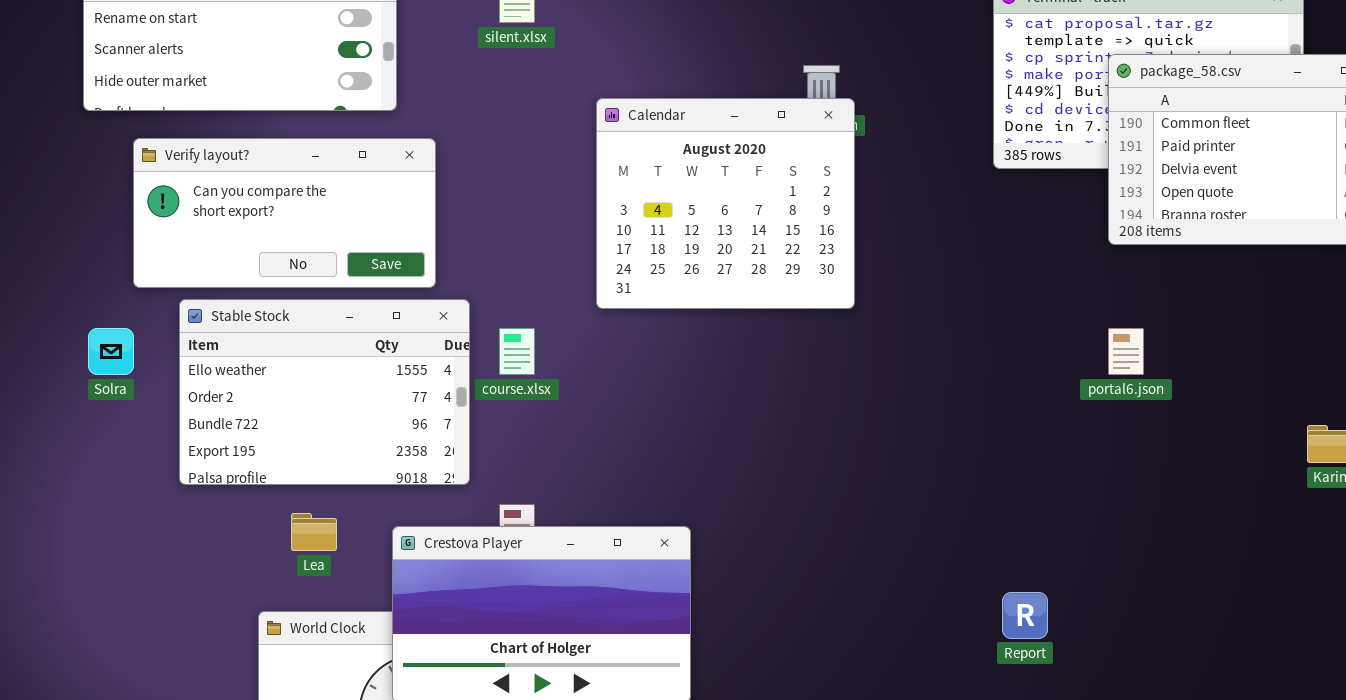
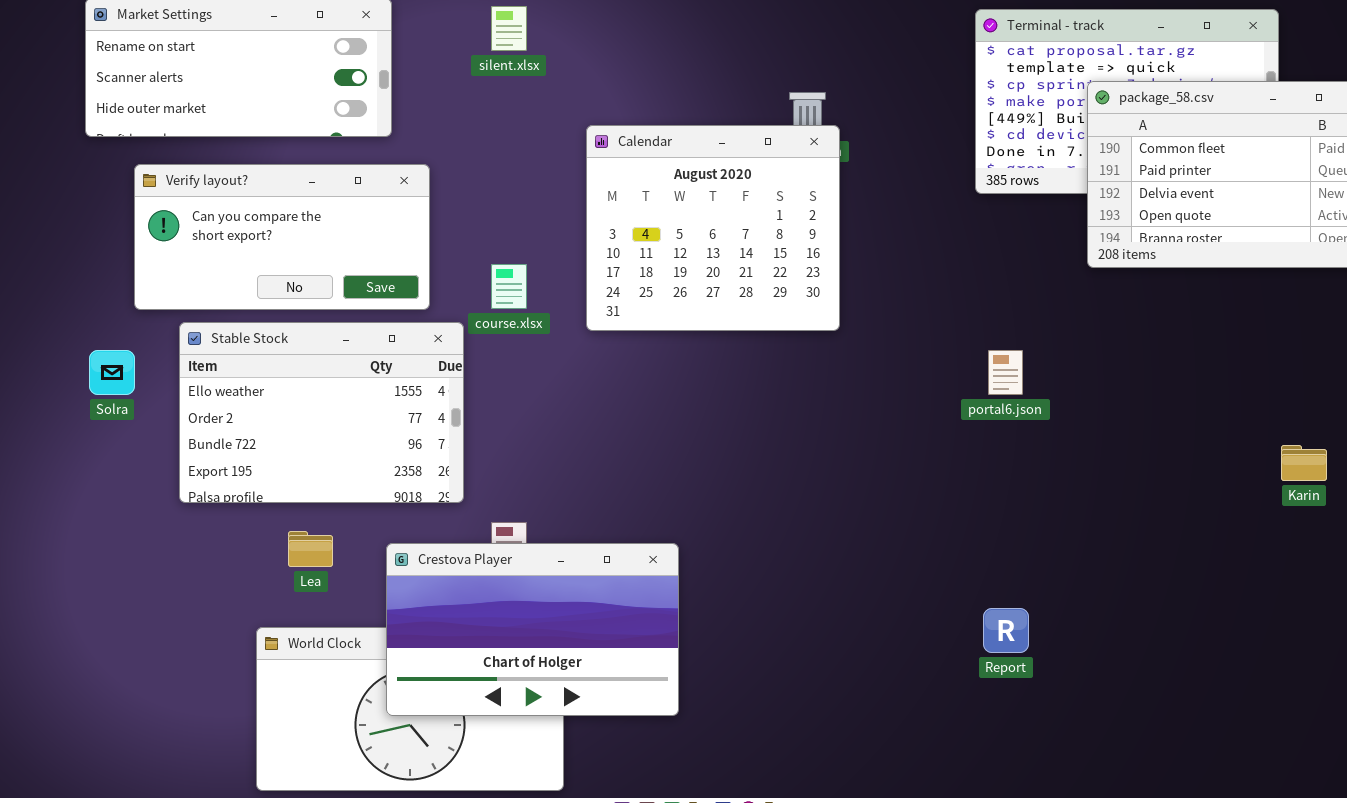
course.xlsx: [499,328,535,375] -> [491,264,527,309], moved
portal6.json: [1108,328,1144,375] -> [988,350,1023,395], moved

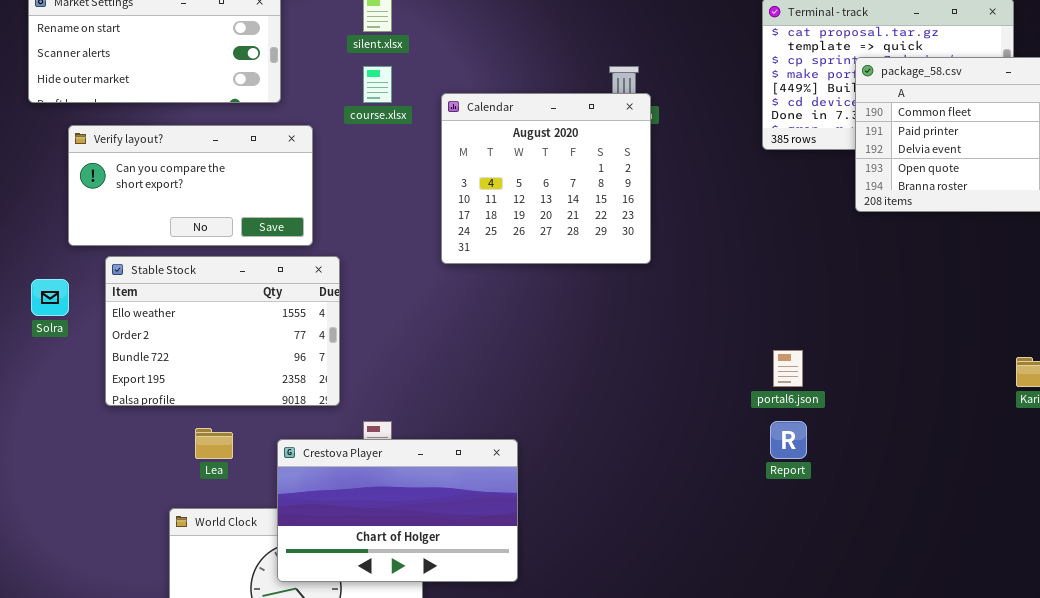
course.xlsx: [491,264,527,309] -> [363,66,392,103], moved
portal6.json: [988,350,1023,395] -> [773,350,803,387], moved
Report: [983,608,1029,653] -> [770,421,807,459], moved

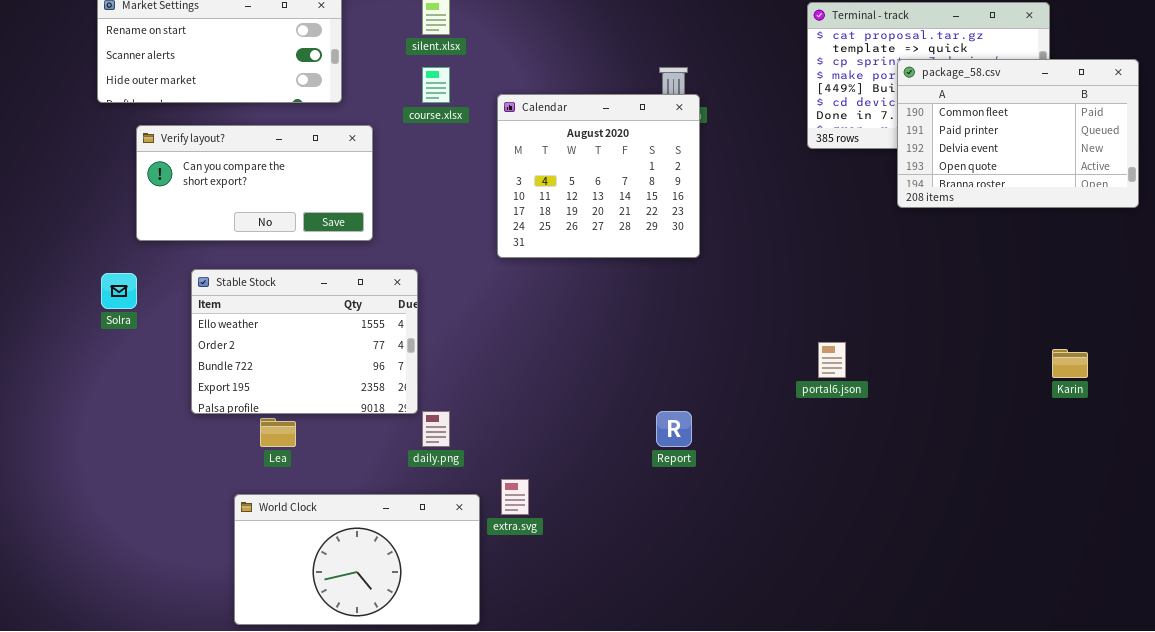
Stable Stock: [105,256,340,406] -> [191,269,418,414], moved
Report: [770,421,807,459] -> [656,411,692,447], moved
Crestova Player: [277,439,518,582] -> none, closed

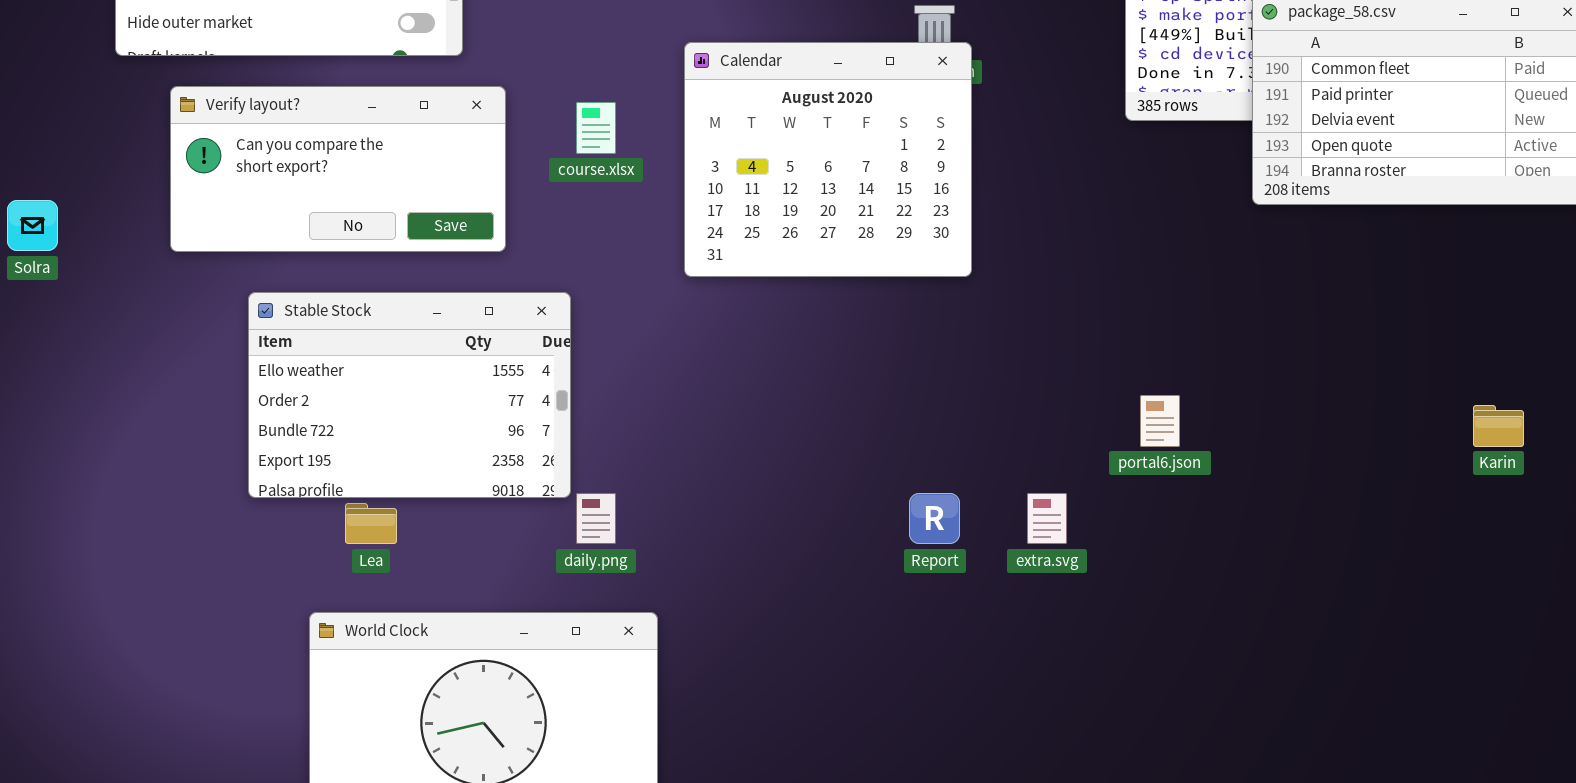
course.xlsx: [422,67,450,103] -> [576,102,616,154], moved
Solra: [101,273,137,309] -> [7,200,58,251], moved
extra.svg: [501,479,529,515] -> [1027,493,1067,544], moved

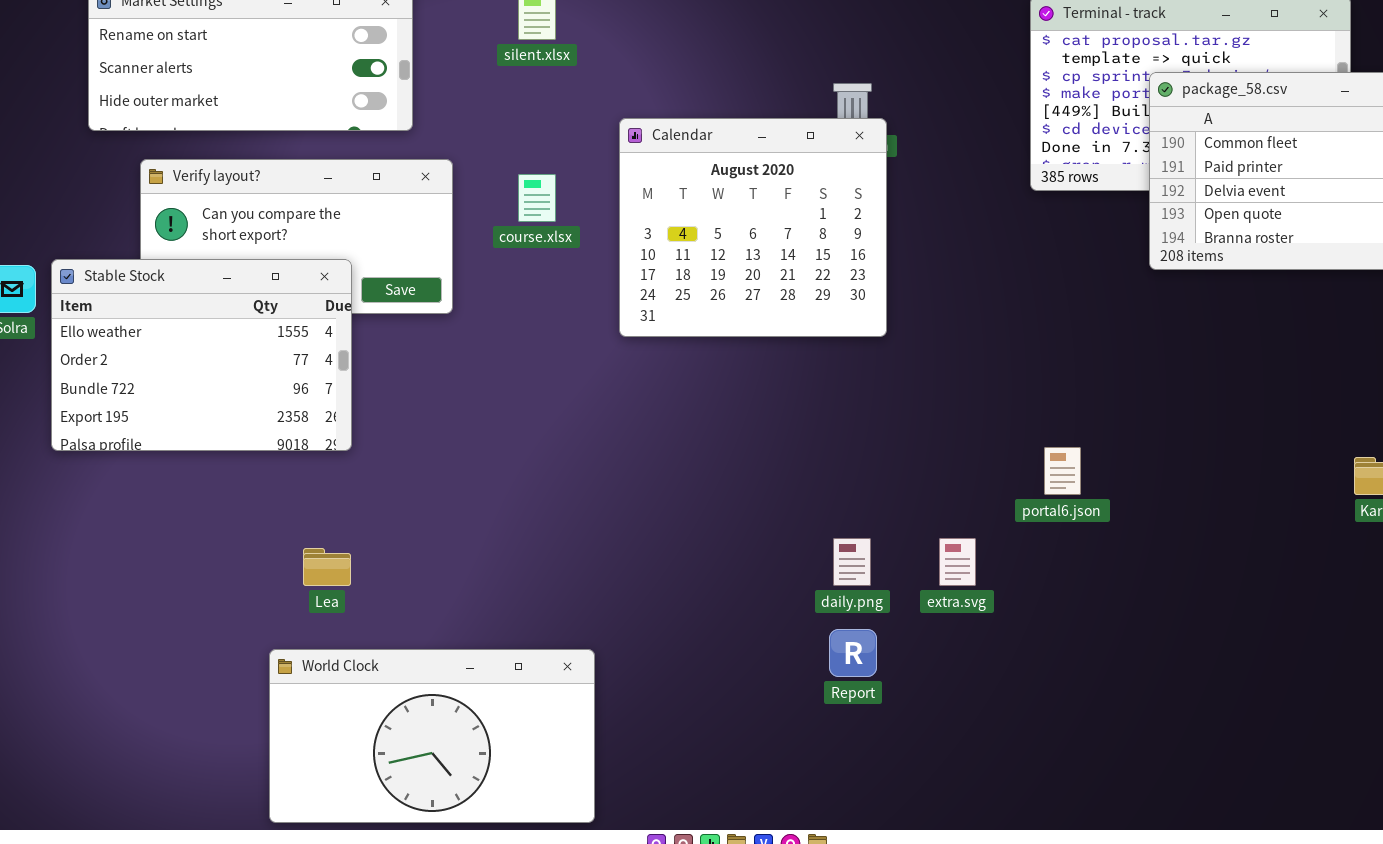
Stable Stock: [248,292,571,498] -> [51,259,352,451], moved
daily.png: [576,493,616,544] -> [833,538,871,586], moved
Report: [909,493,960,544] -> [829,629,877,677], moved

